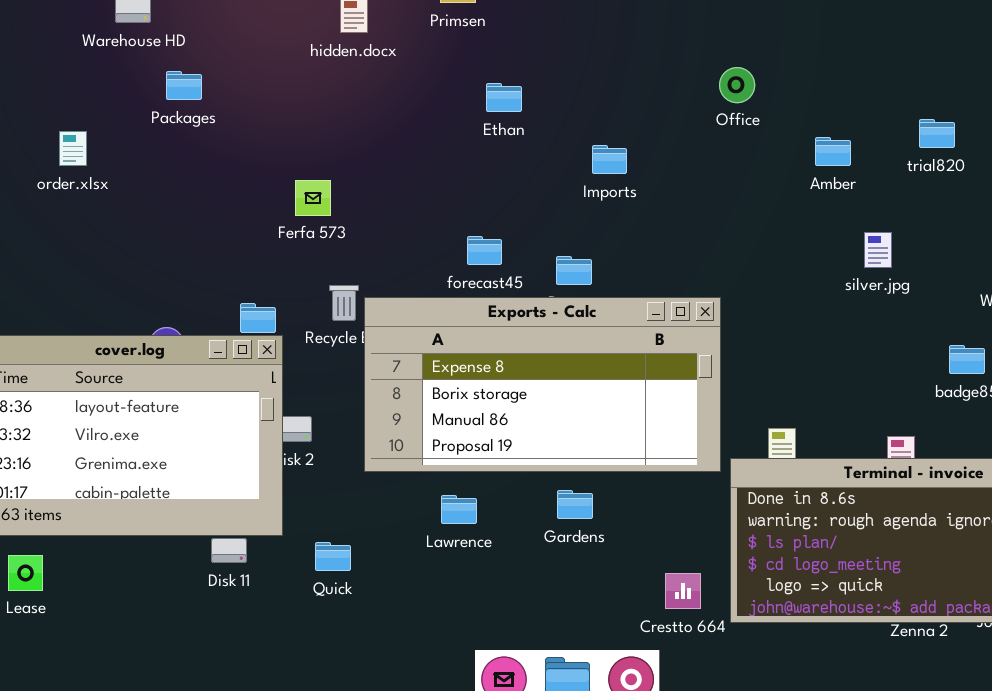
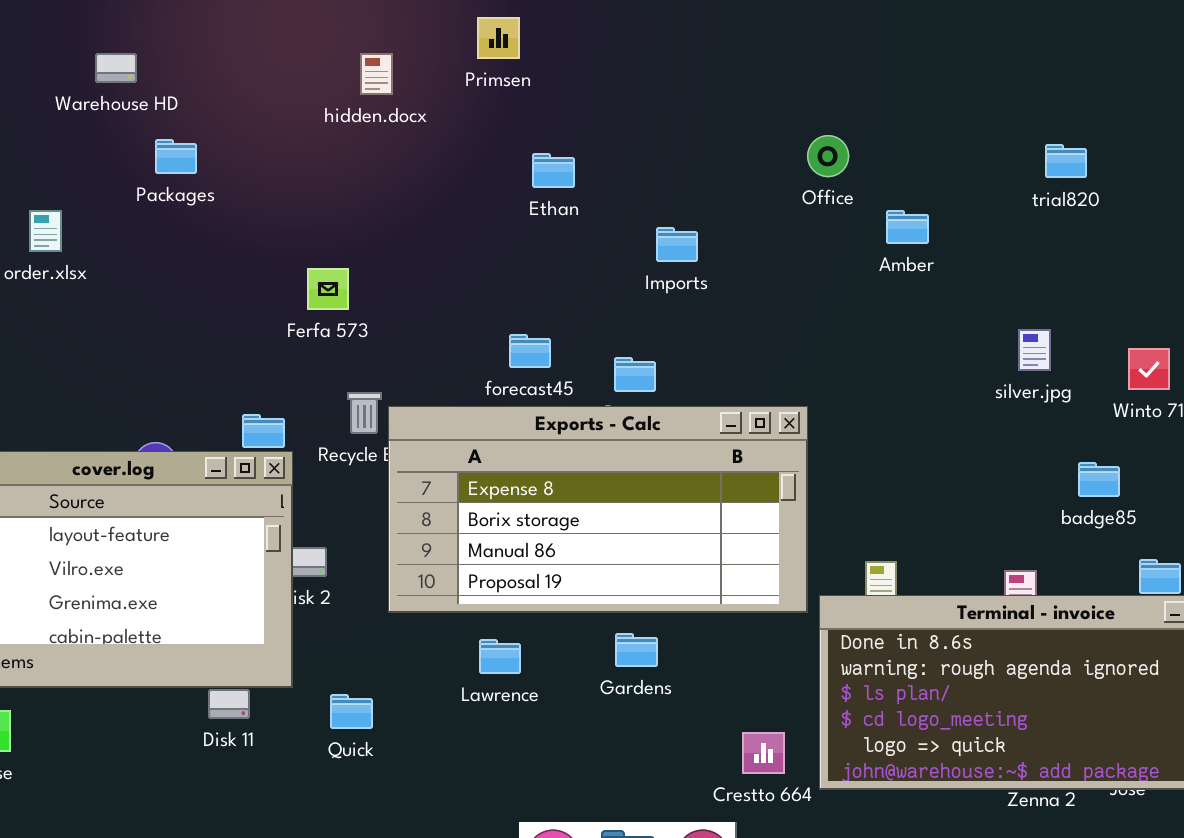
trial820: [919,119,955,148] -> [1045,144,1087,178], moved
Amber: [815,137,851,166] -> [886,210,929,244], moved
silver.jpg: [864,232,892,268] -> [1018,329,1051,371], moved

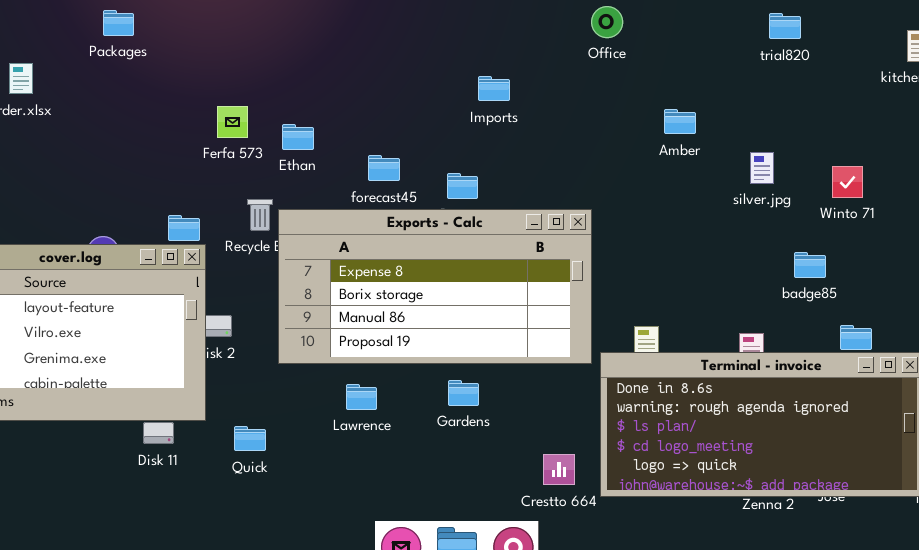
Ethan: [532,153,575,188] -> [282,124,314,150], moved
Amber: [886,210,929,244] -> [664,109,696,134], moved

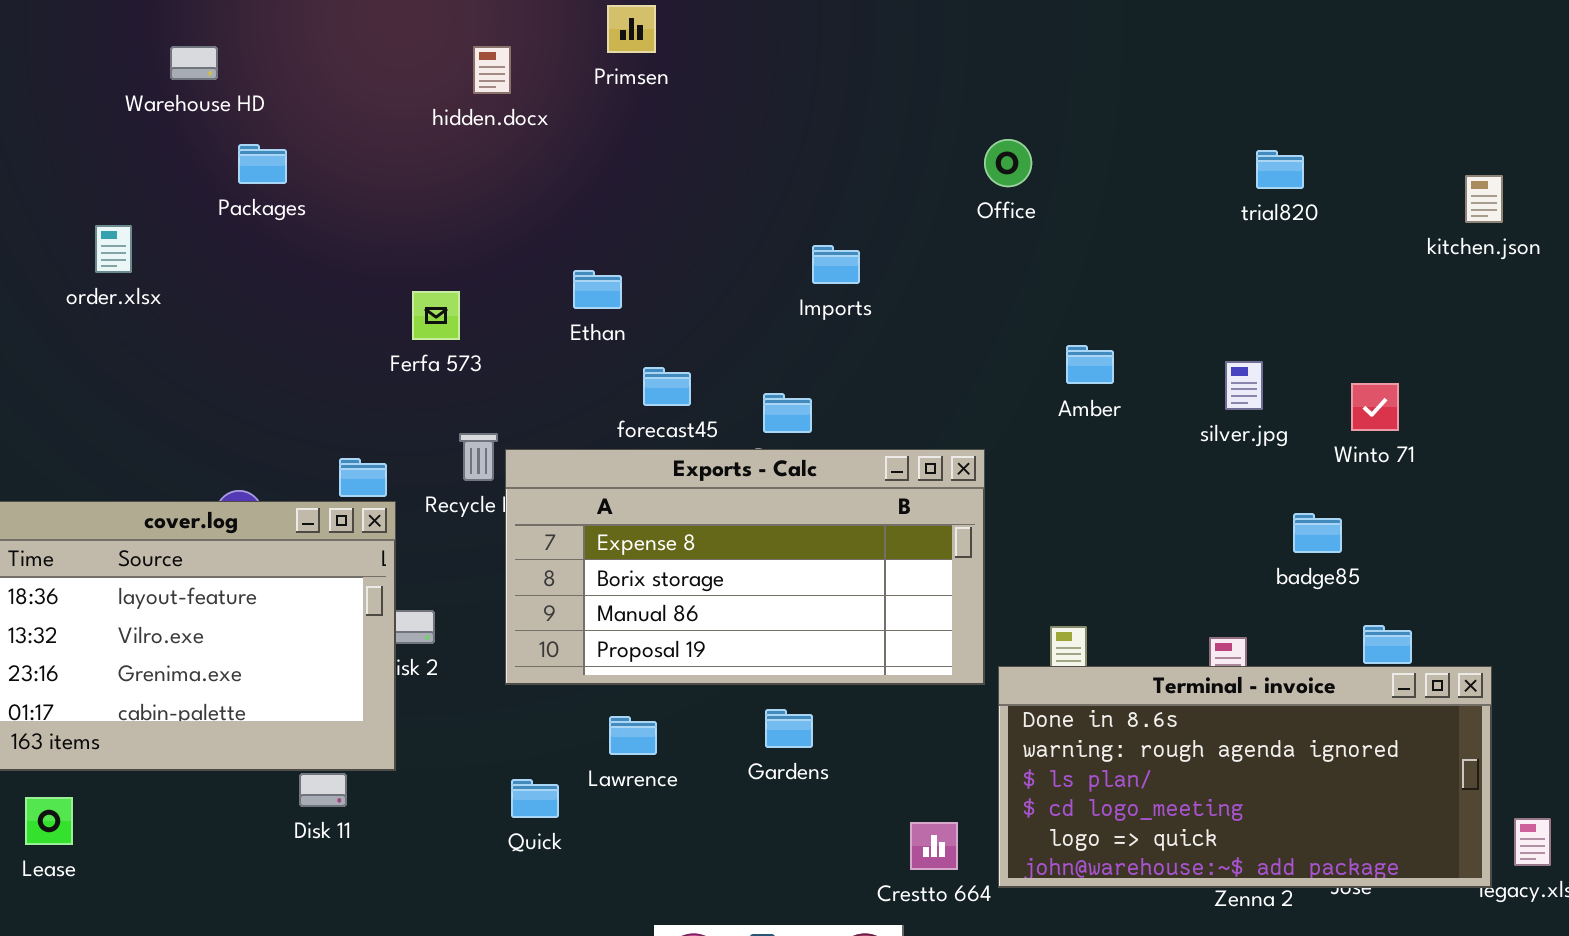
Amber: [664,109,696,134] -> [1066,345,1114,384], moved
Ethan: [282,124,314,150] -> [573,270,622,309], moved
Quick: [234,426,266,451] -> [511,779,559,818], moved

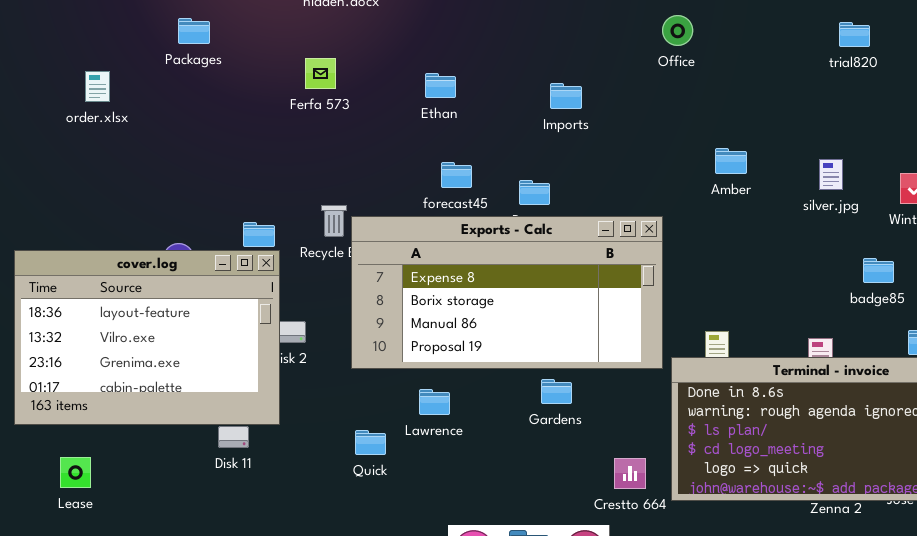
Ethan: [573,270,622,309] -> [425,73,456,98], moved
Ferfa 573: [412,291,460,340] -> [305,58,336,89], moved
Gardens: [765,709,813,748] -> [541,379,572,404], moved
Lease: [25,797,73,845] -> [60,457,91,488], moved

